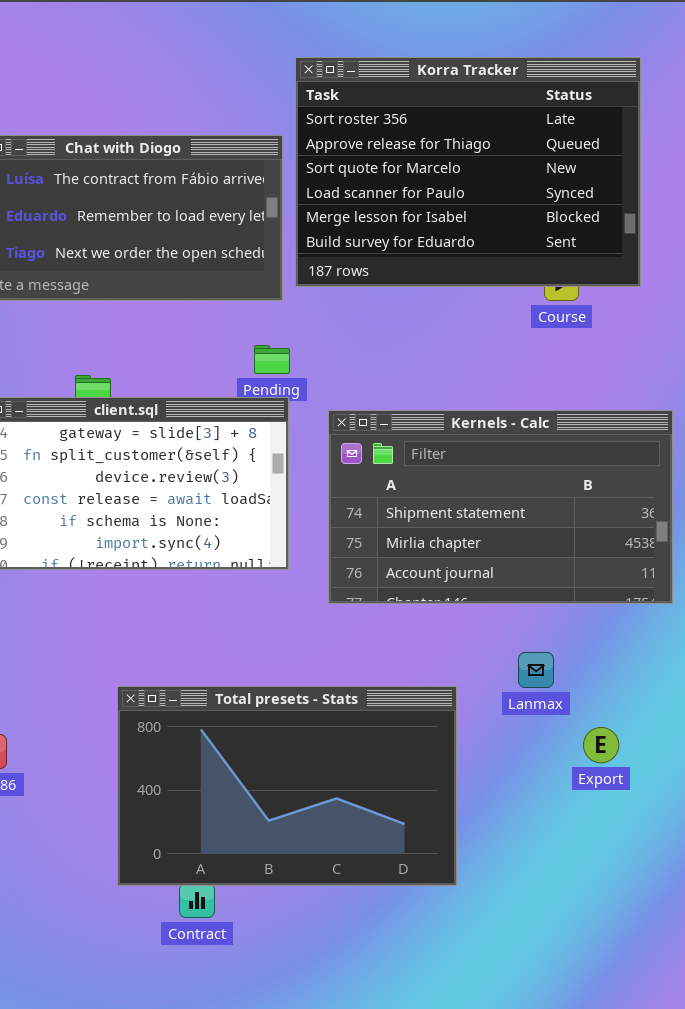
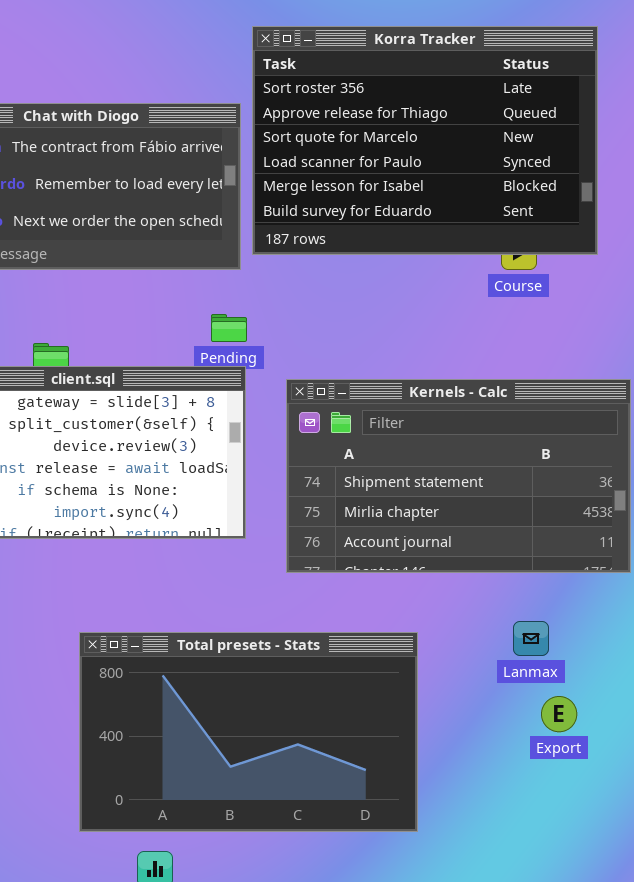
Lanmax: [518,652,554,688] -> [513,621,549,656], moved
Total presets - Stats: [117,686,457,886] -> [79,632,418,832], moved

